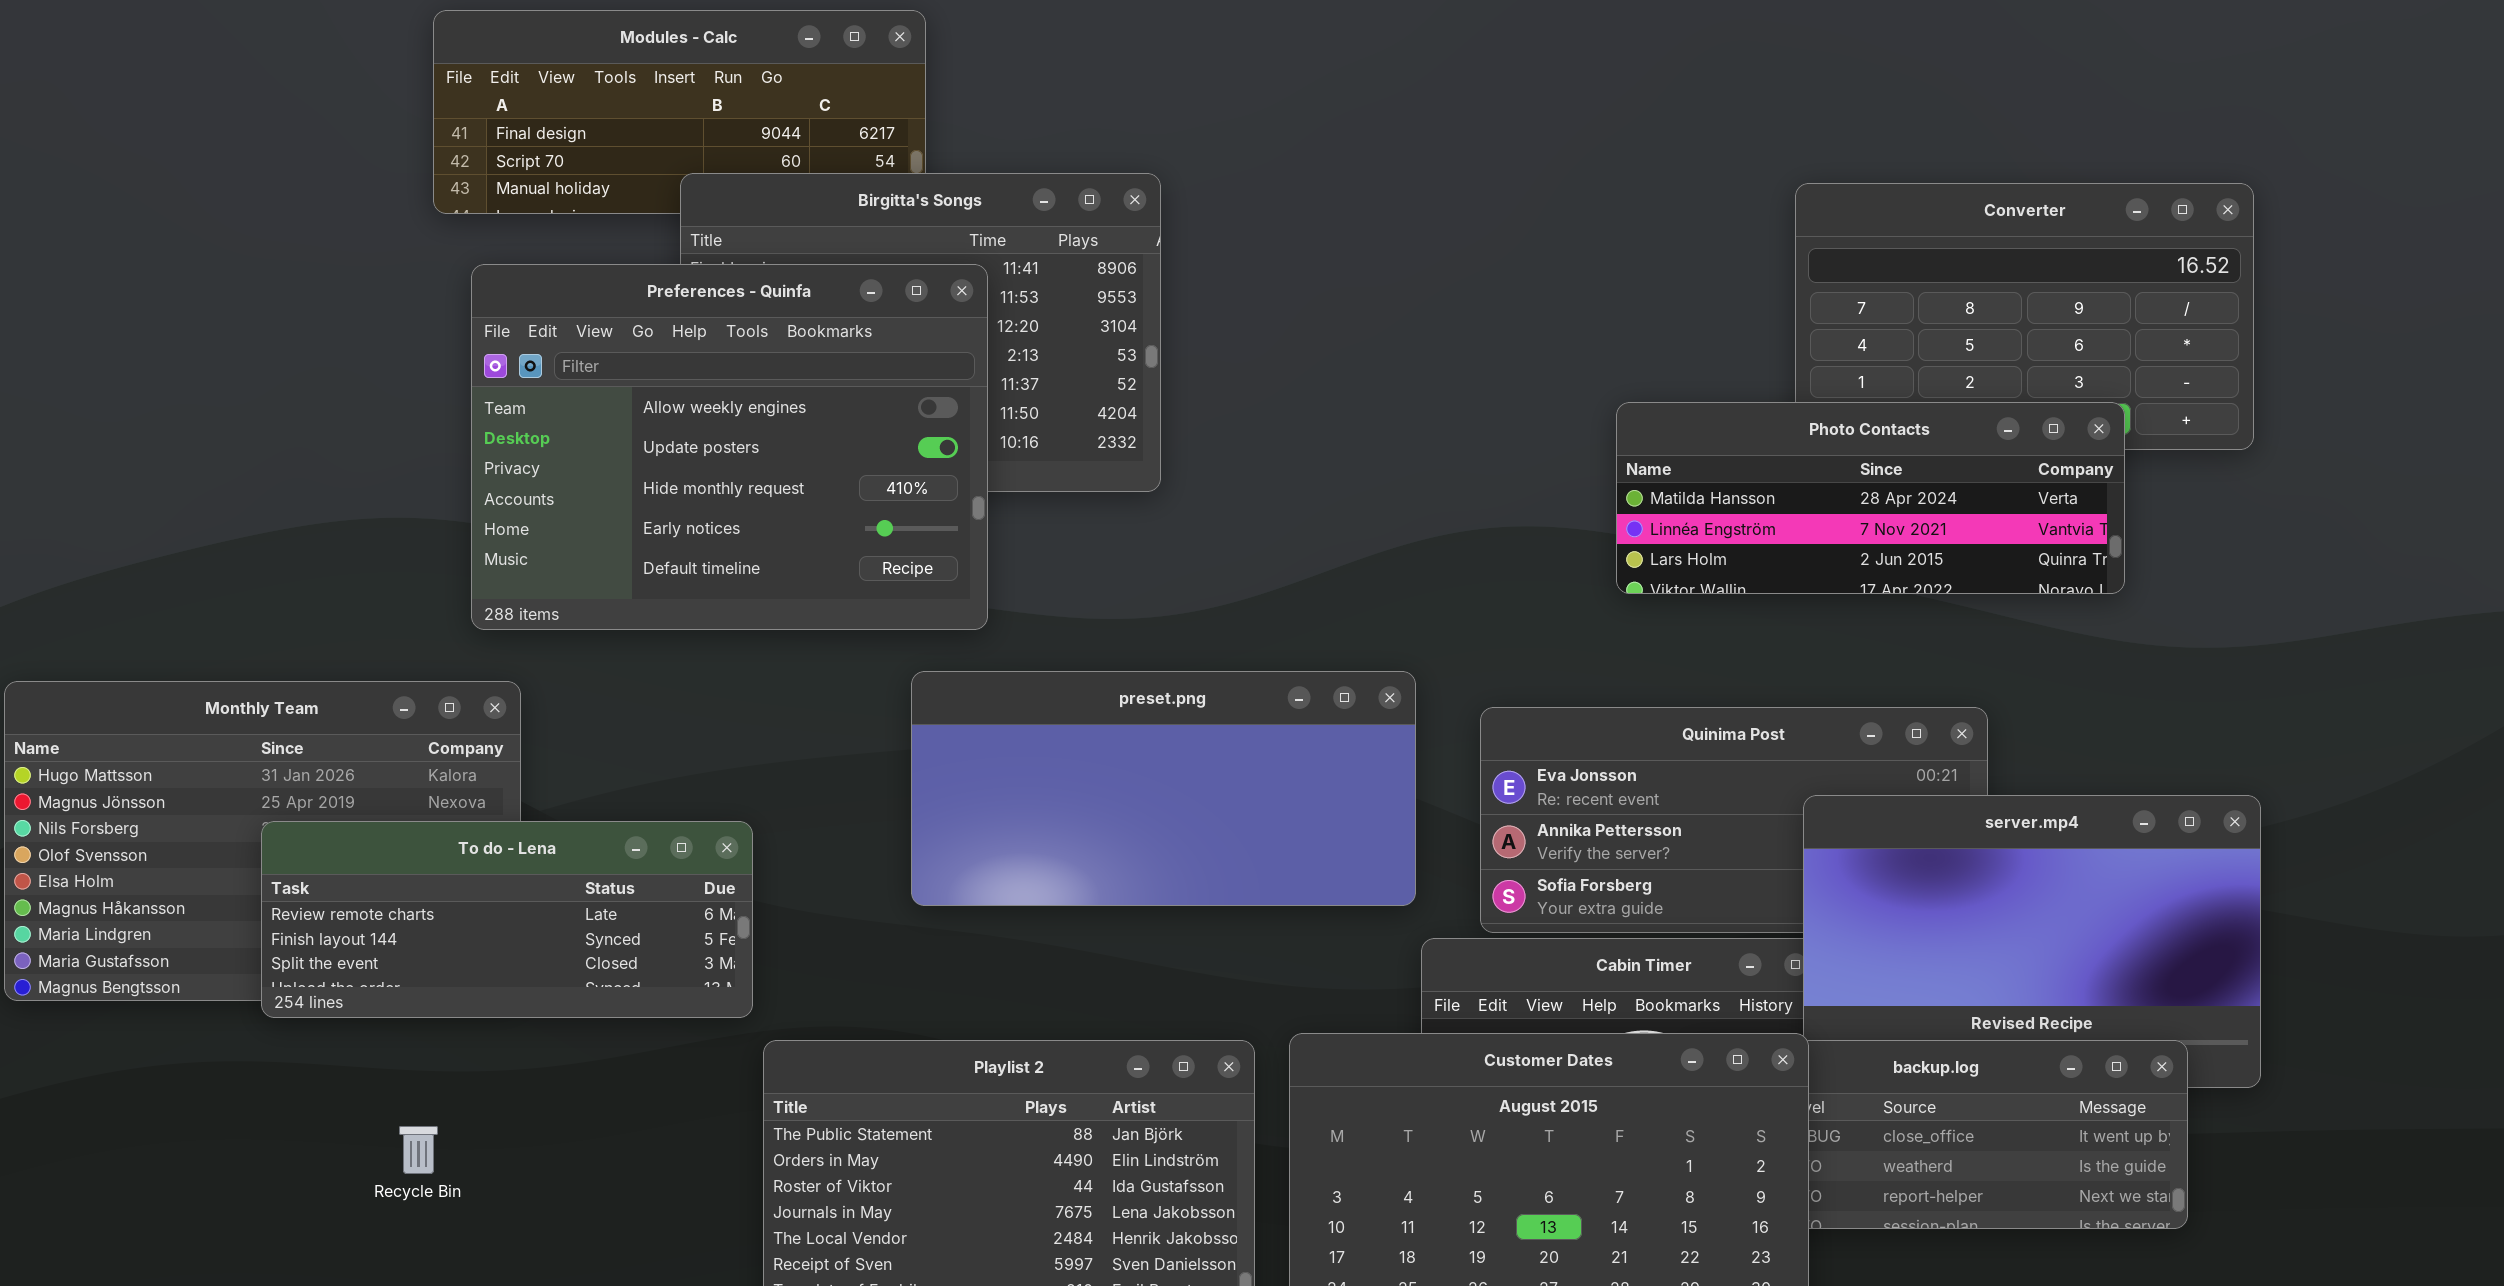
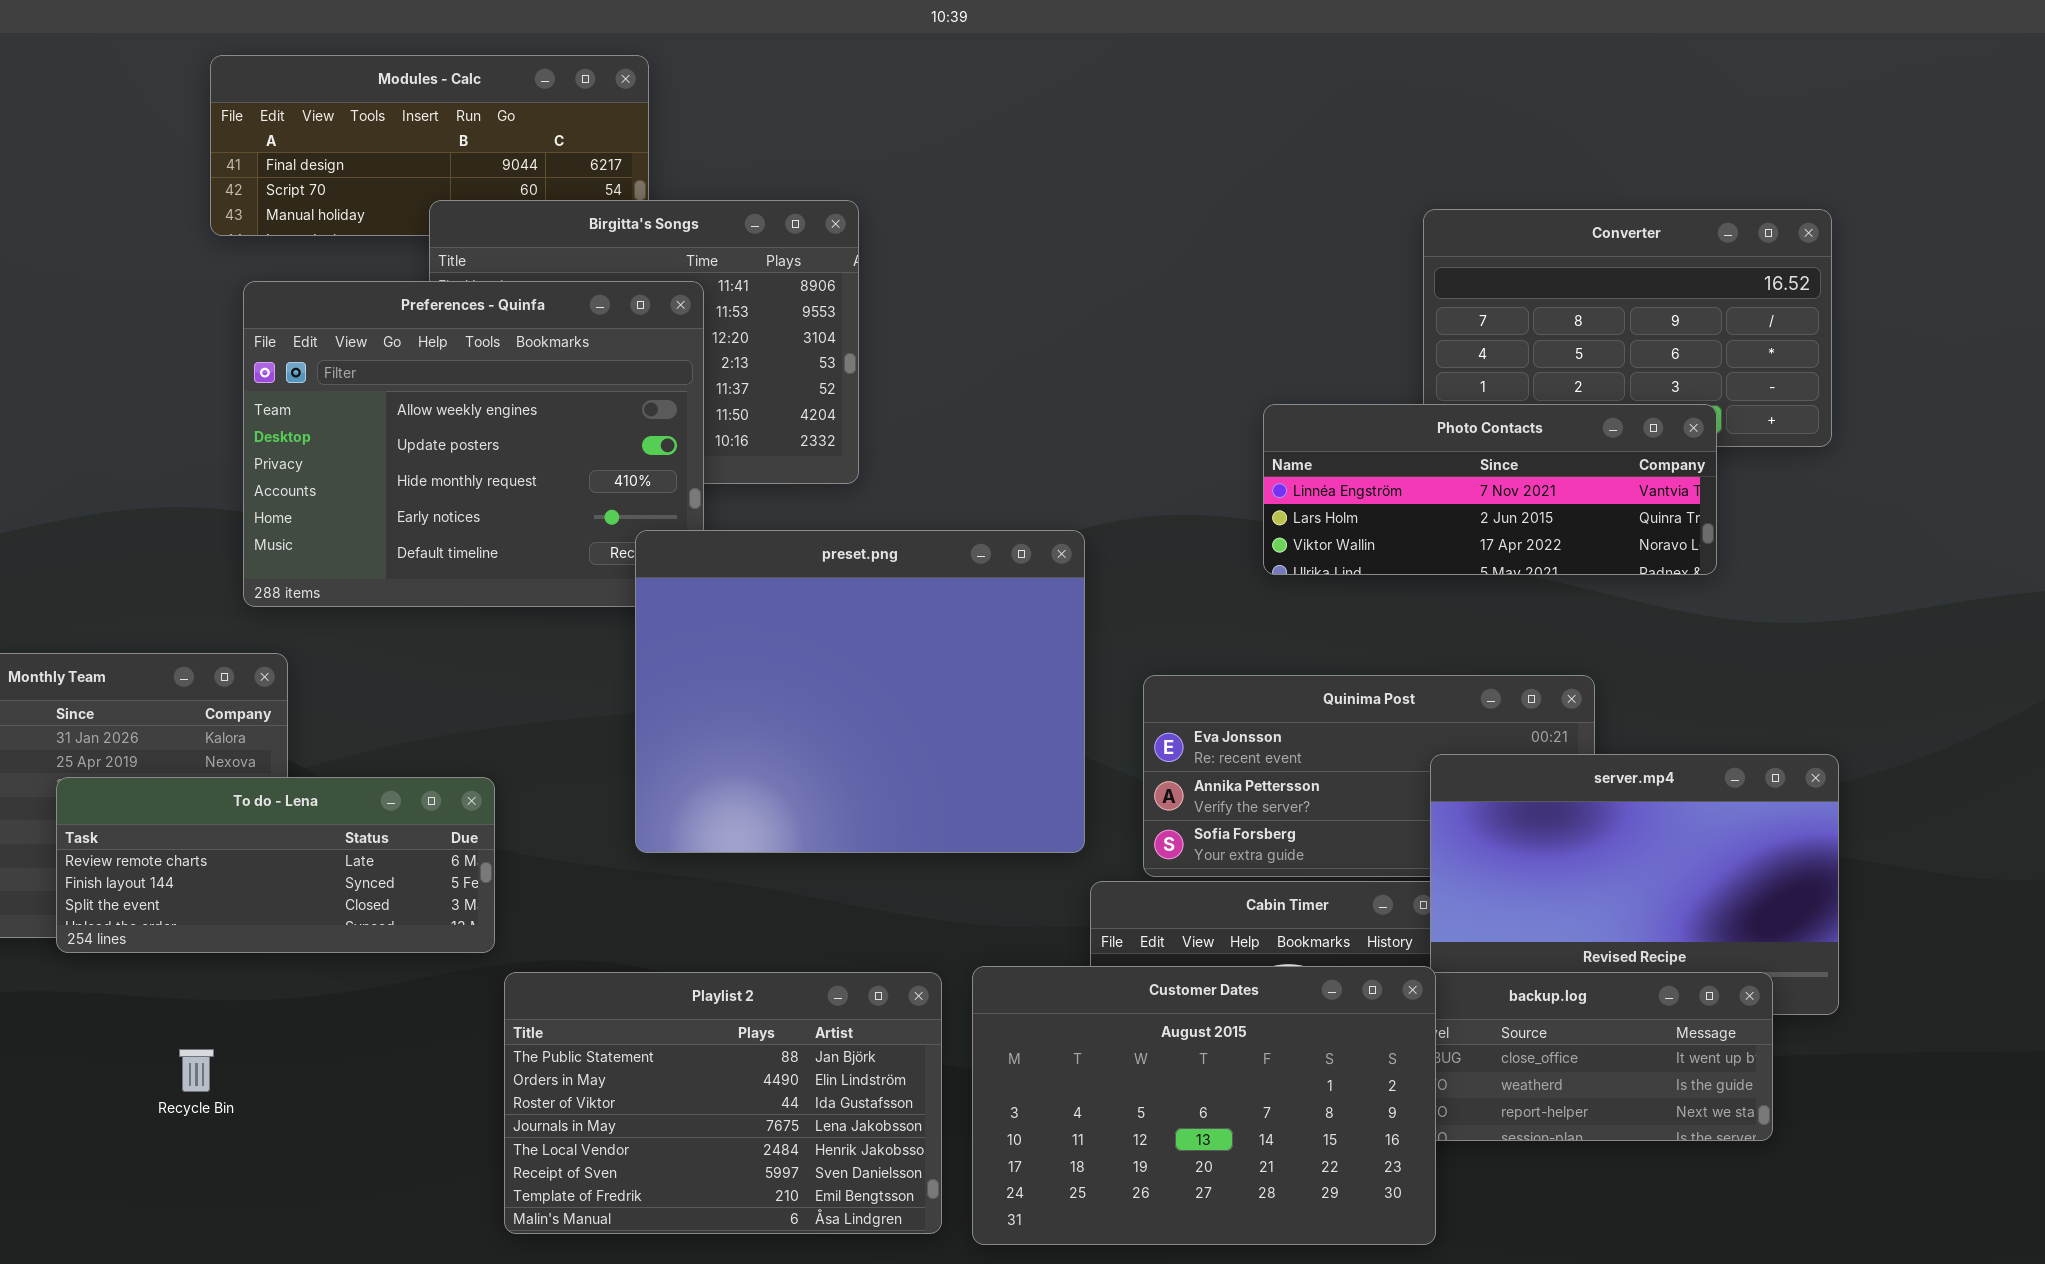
Photo Contacts: [1616,402,2125,594] -> [1263,404,1717,575], scrolled down 1 row
preset.png: [911,671,1416,906] -> [635,530,1085,853], resized

